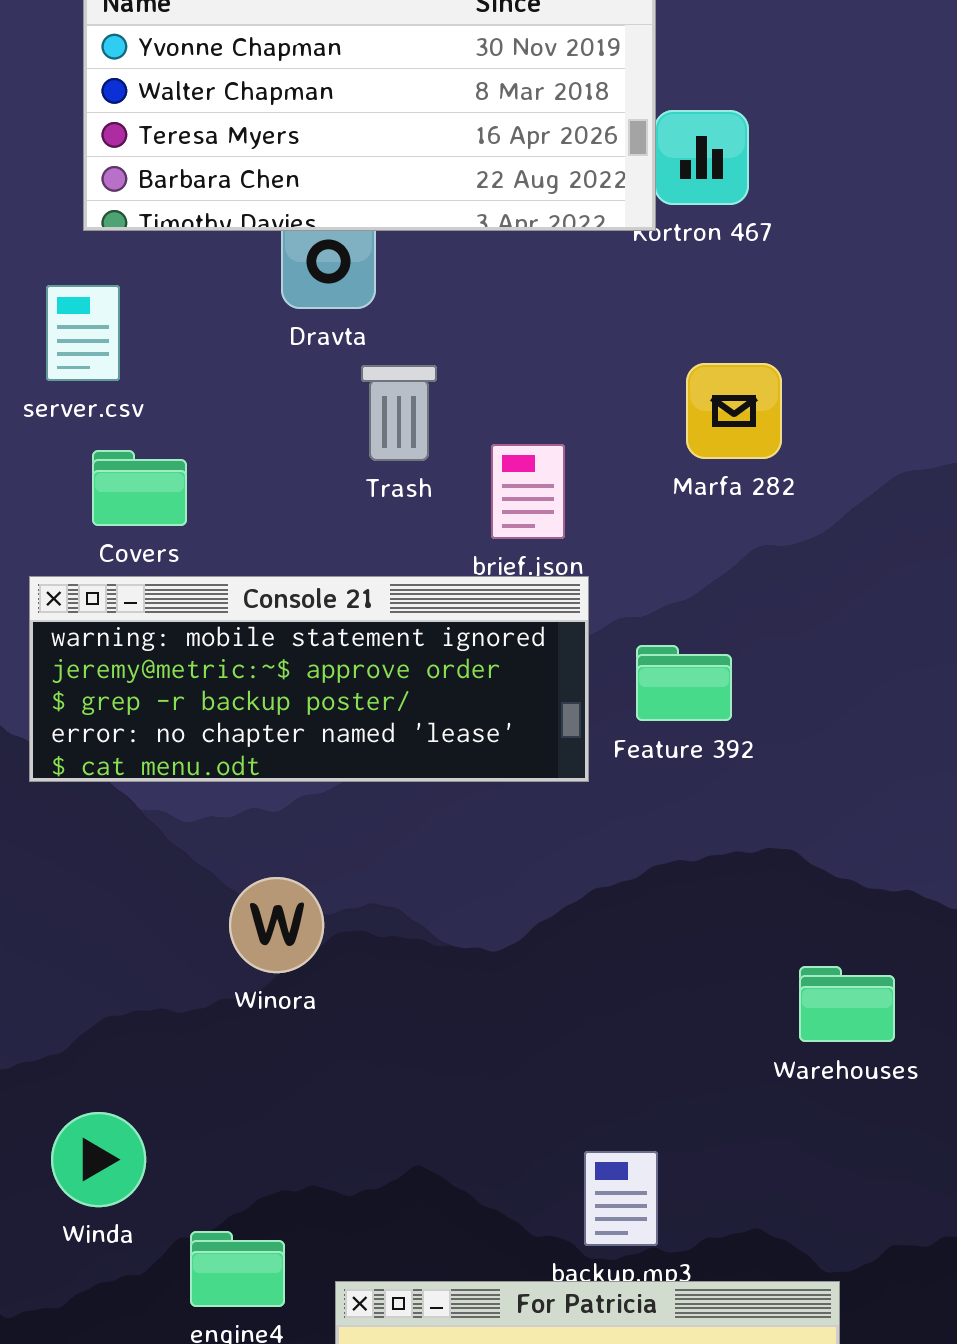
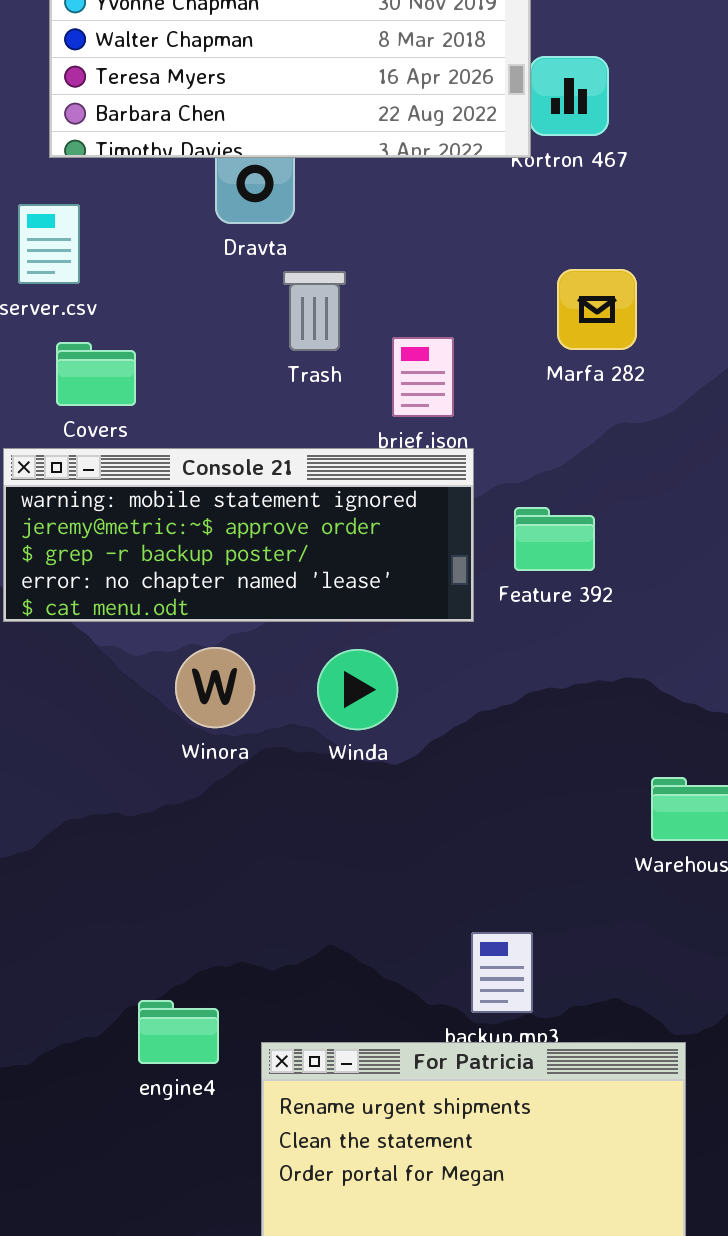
Winora: [229,877,324,973] -> [175,647,255,728], moved
Winda: [51,1112,146,1207] -> [317,649,398,730], moved

